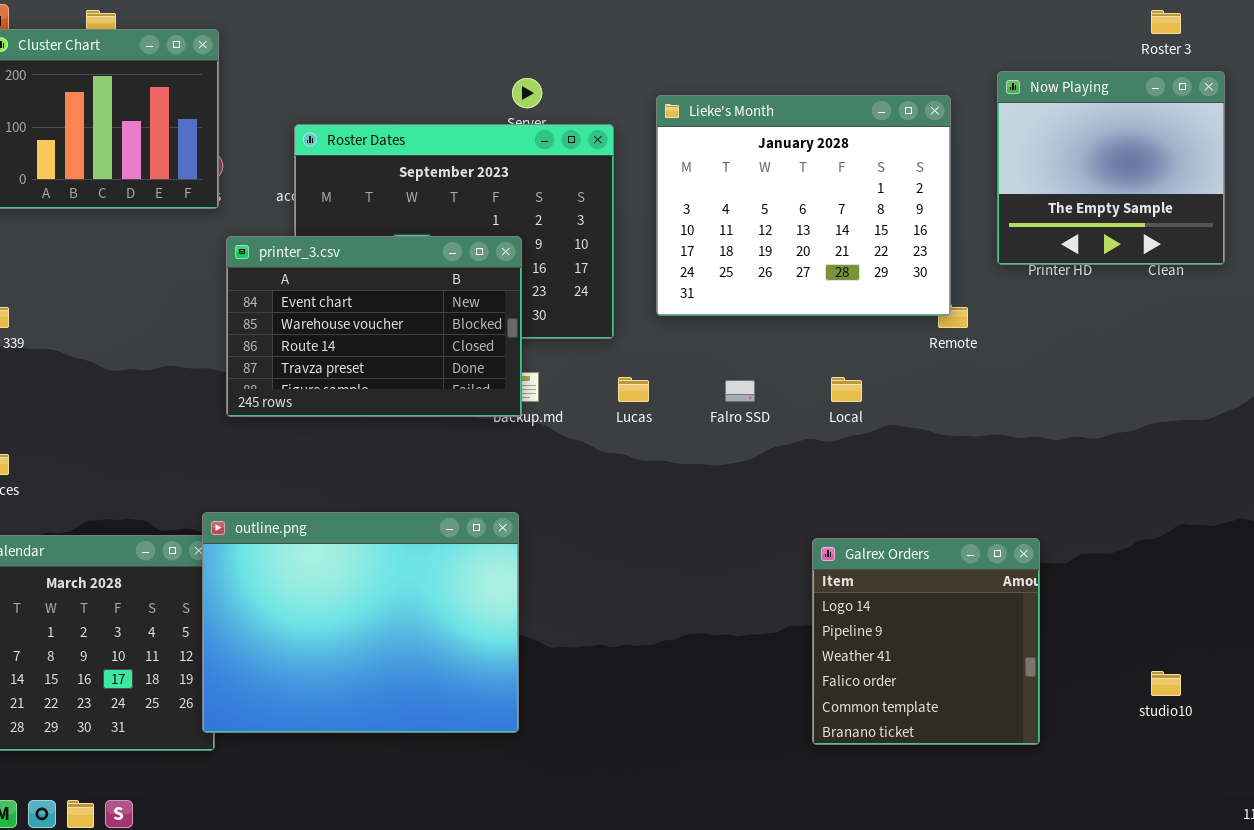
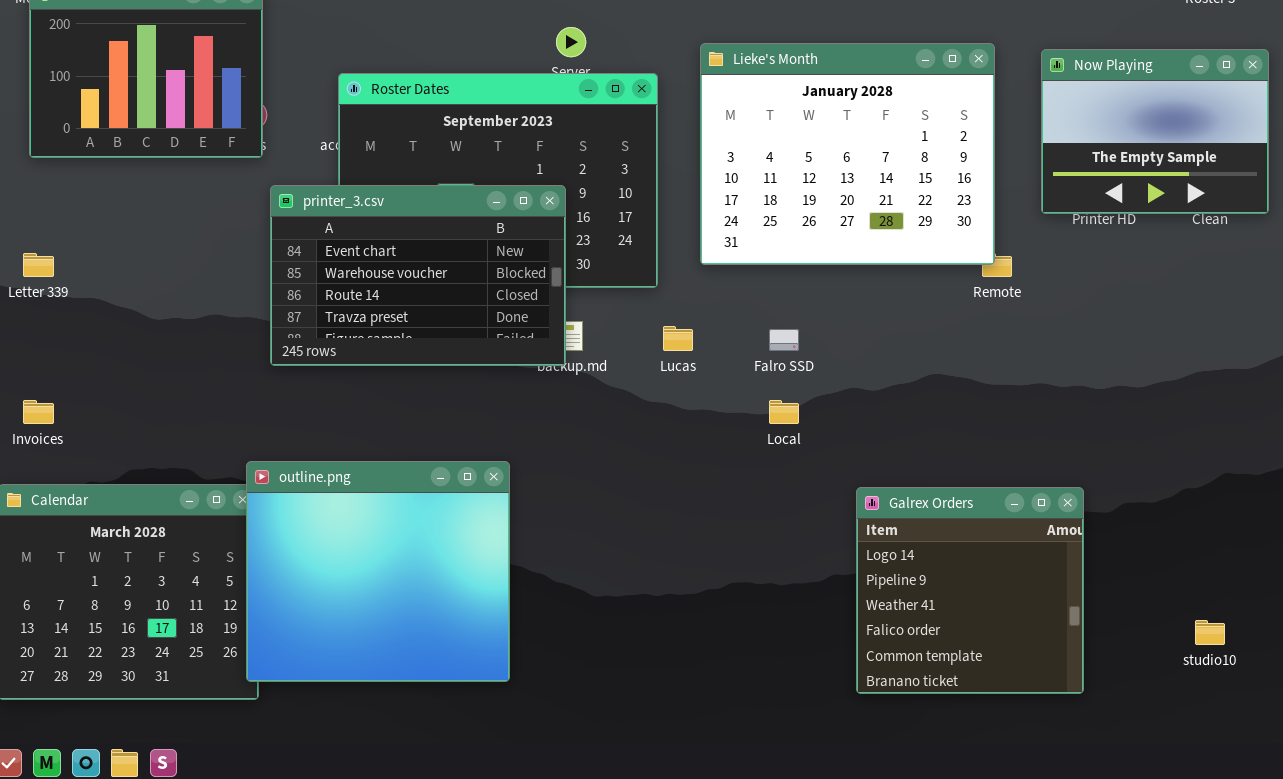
Now Playing: [997,71,1225,265] -> [1041,49,1269,214], resized
Local: [831,377,862,402] -> [769,400,799,424], moved
outline.png: [202,512,519,733] -> [246,461,510,682], resized

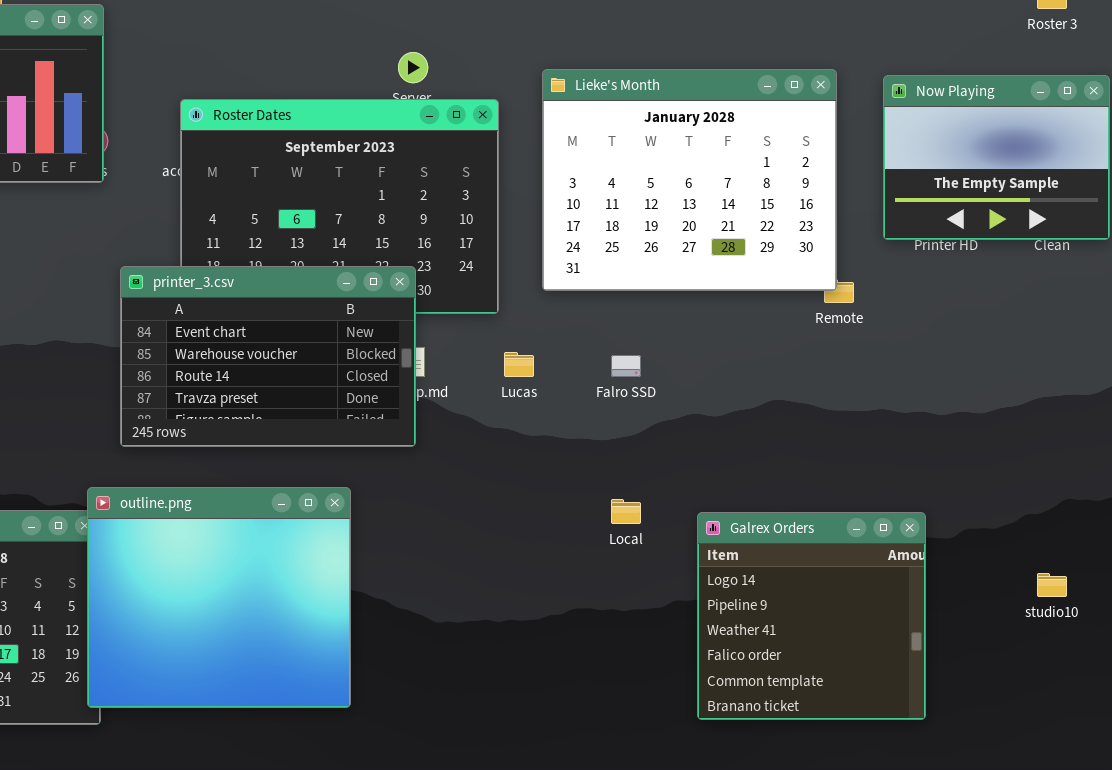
printer_3.csv: [270,185,566,366] -> [120,266,416,447], moved
Local: [769,400,799,424] -> [611,499,641,524], moved
studio10: [1195,620,1225,645] -> [1037,573,1067,597], moved

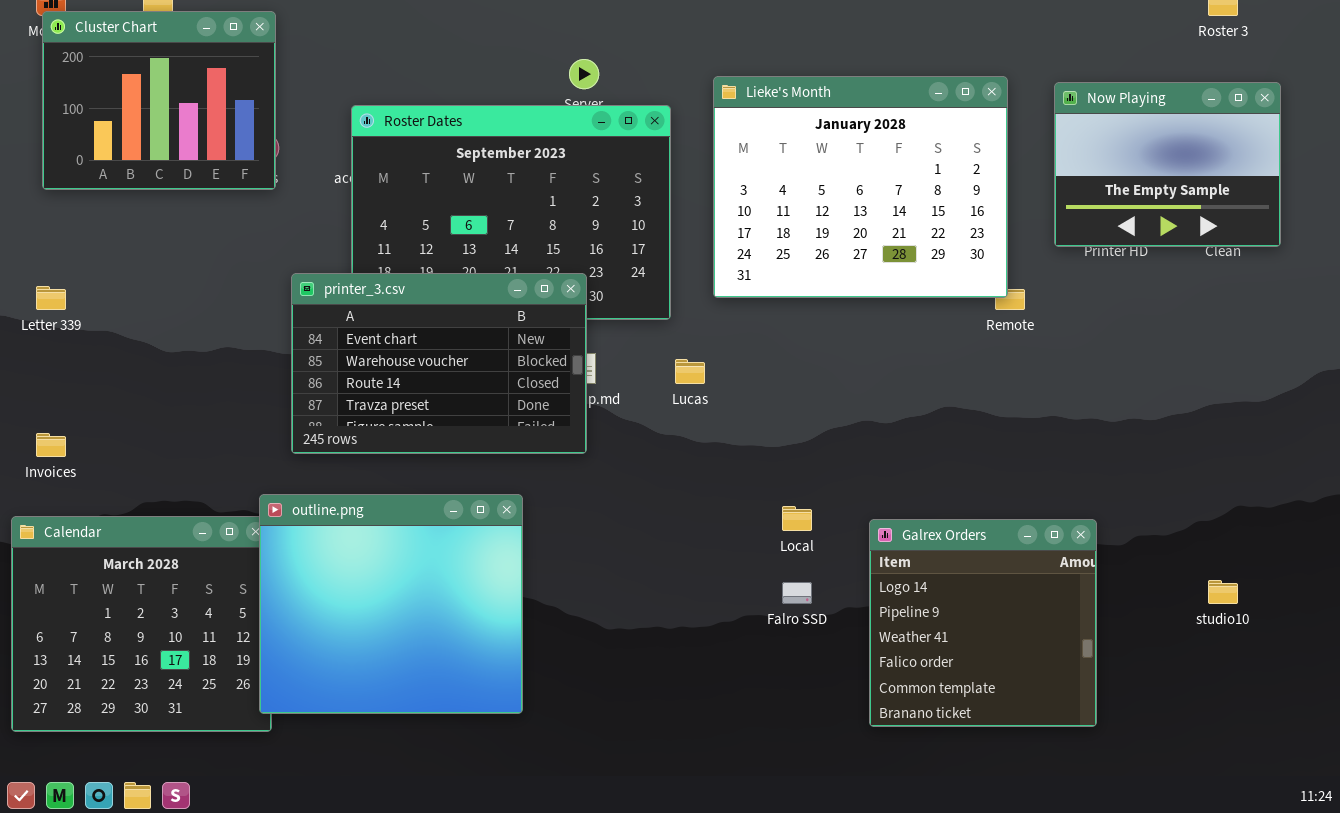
Falro SSD: [611,355,641,377] -> [782,582,812,604], moved

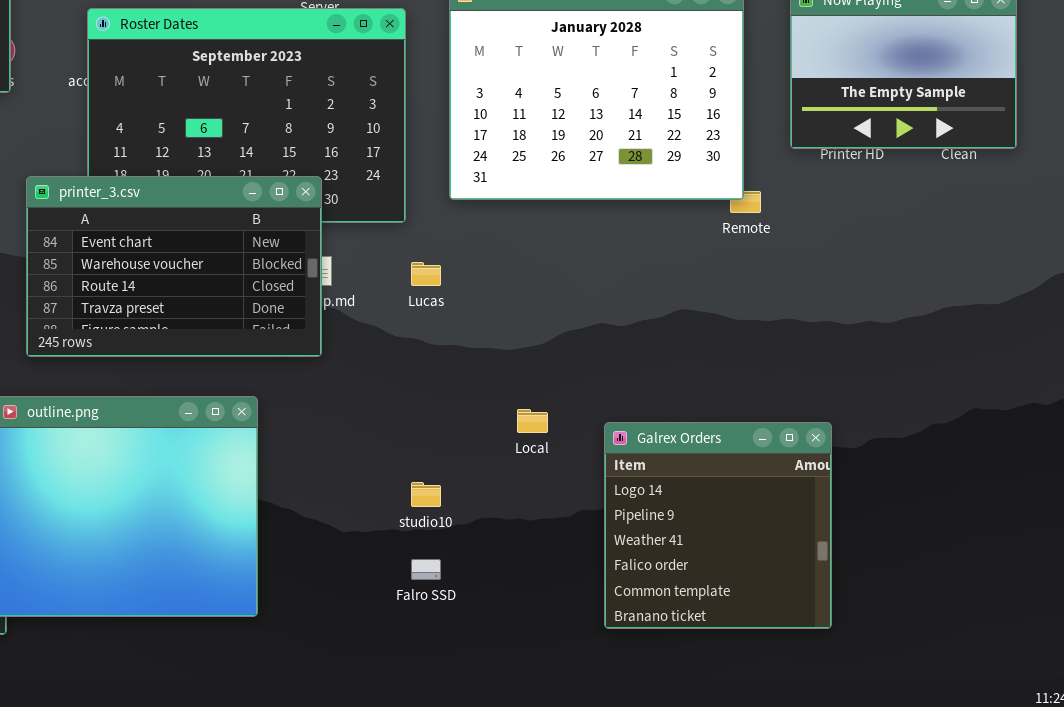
studio10: [1208,580,1238,604] -> [411,482,441,507], moved
Falro SSD: [782,582,812,604] -> [411,559,441,580], moved

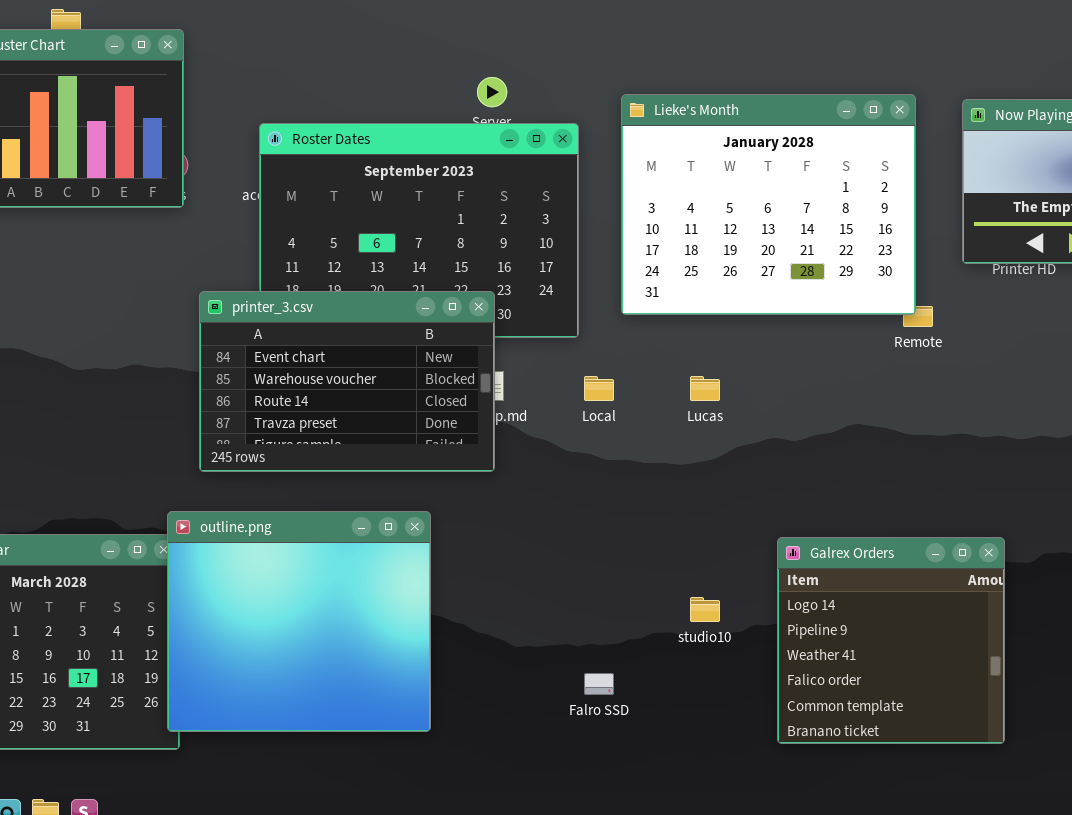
Lucas: [411,262,441,286] -> [690,376,720,401], moved
Local: [517,409,548,433] -> [584,376,614,401], moved
studio10: [411,482,441,507] -> [690,597,720,622], moved

